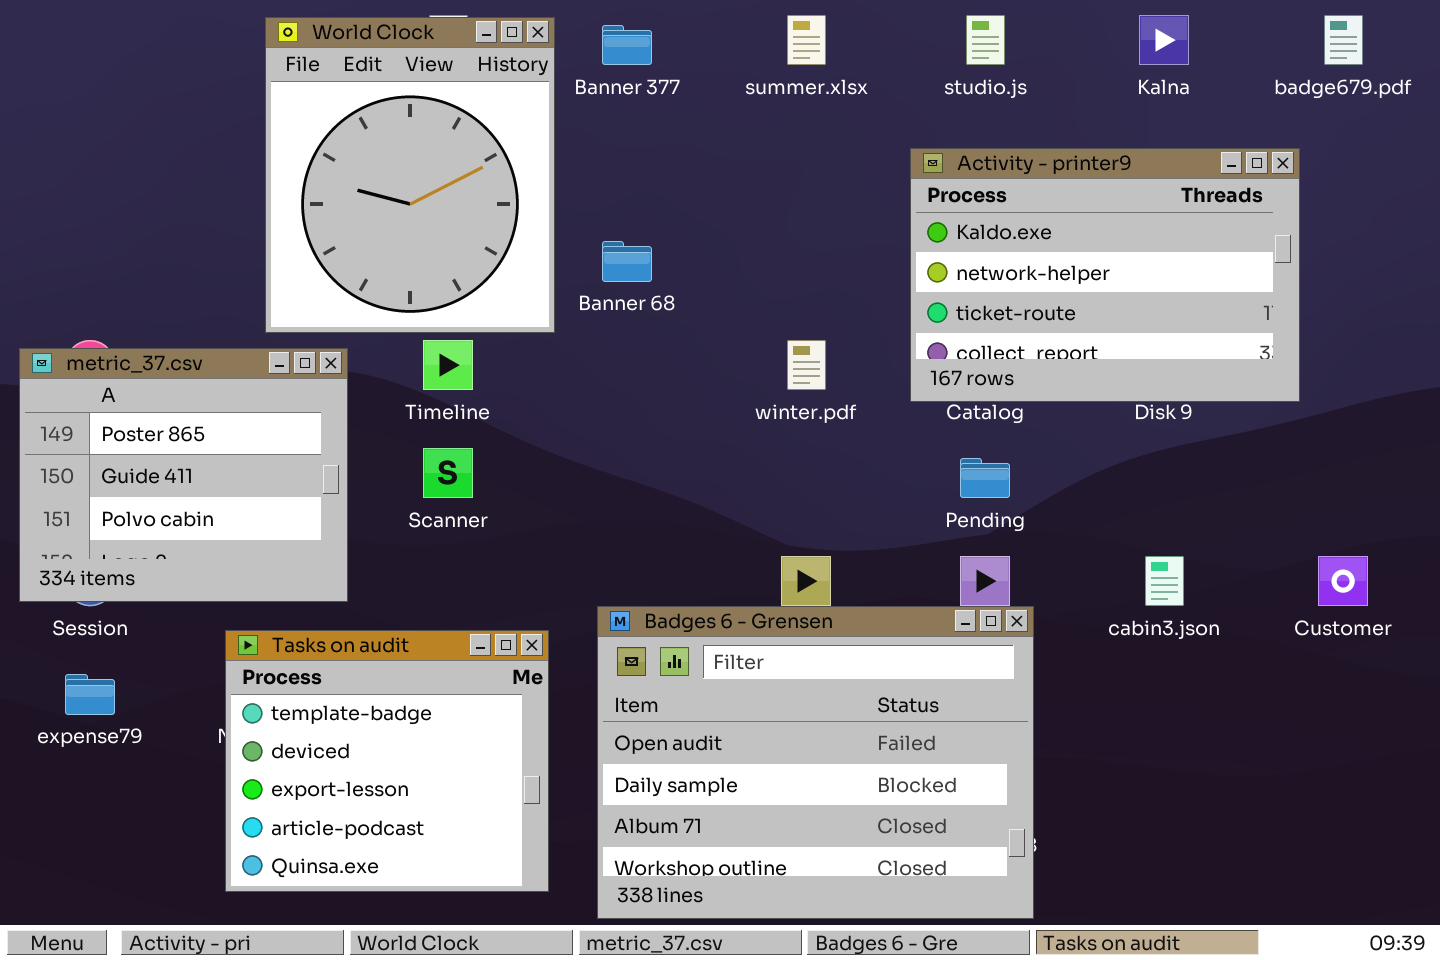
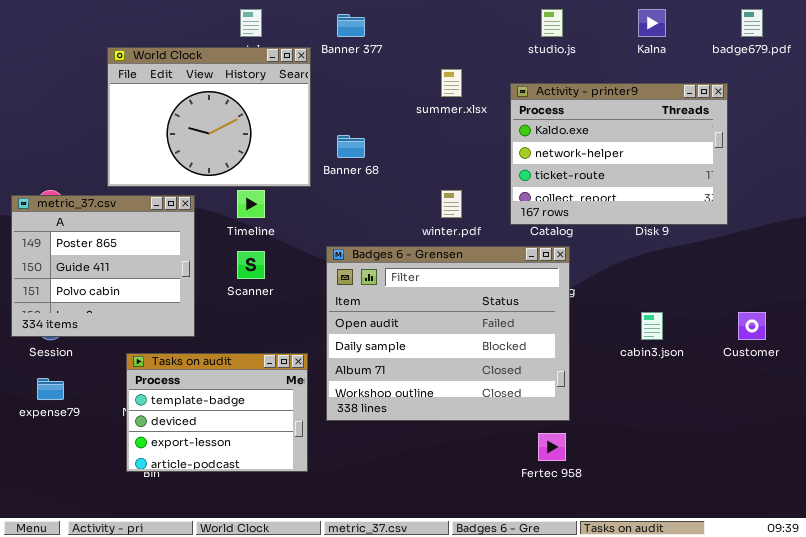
summer.xlsx: [787,15,826,65] -> [441,69,462,97], moved
World Clock: [265,17,555,333] -> [107,47,311,187], resized
Badges 6 - Grensen: [597,606,1034,919] -> [326,246,570,421], moved
Tasks on audit: [225,630,549,892] -> [126,353,308,472], resized

